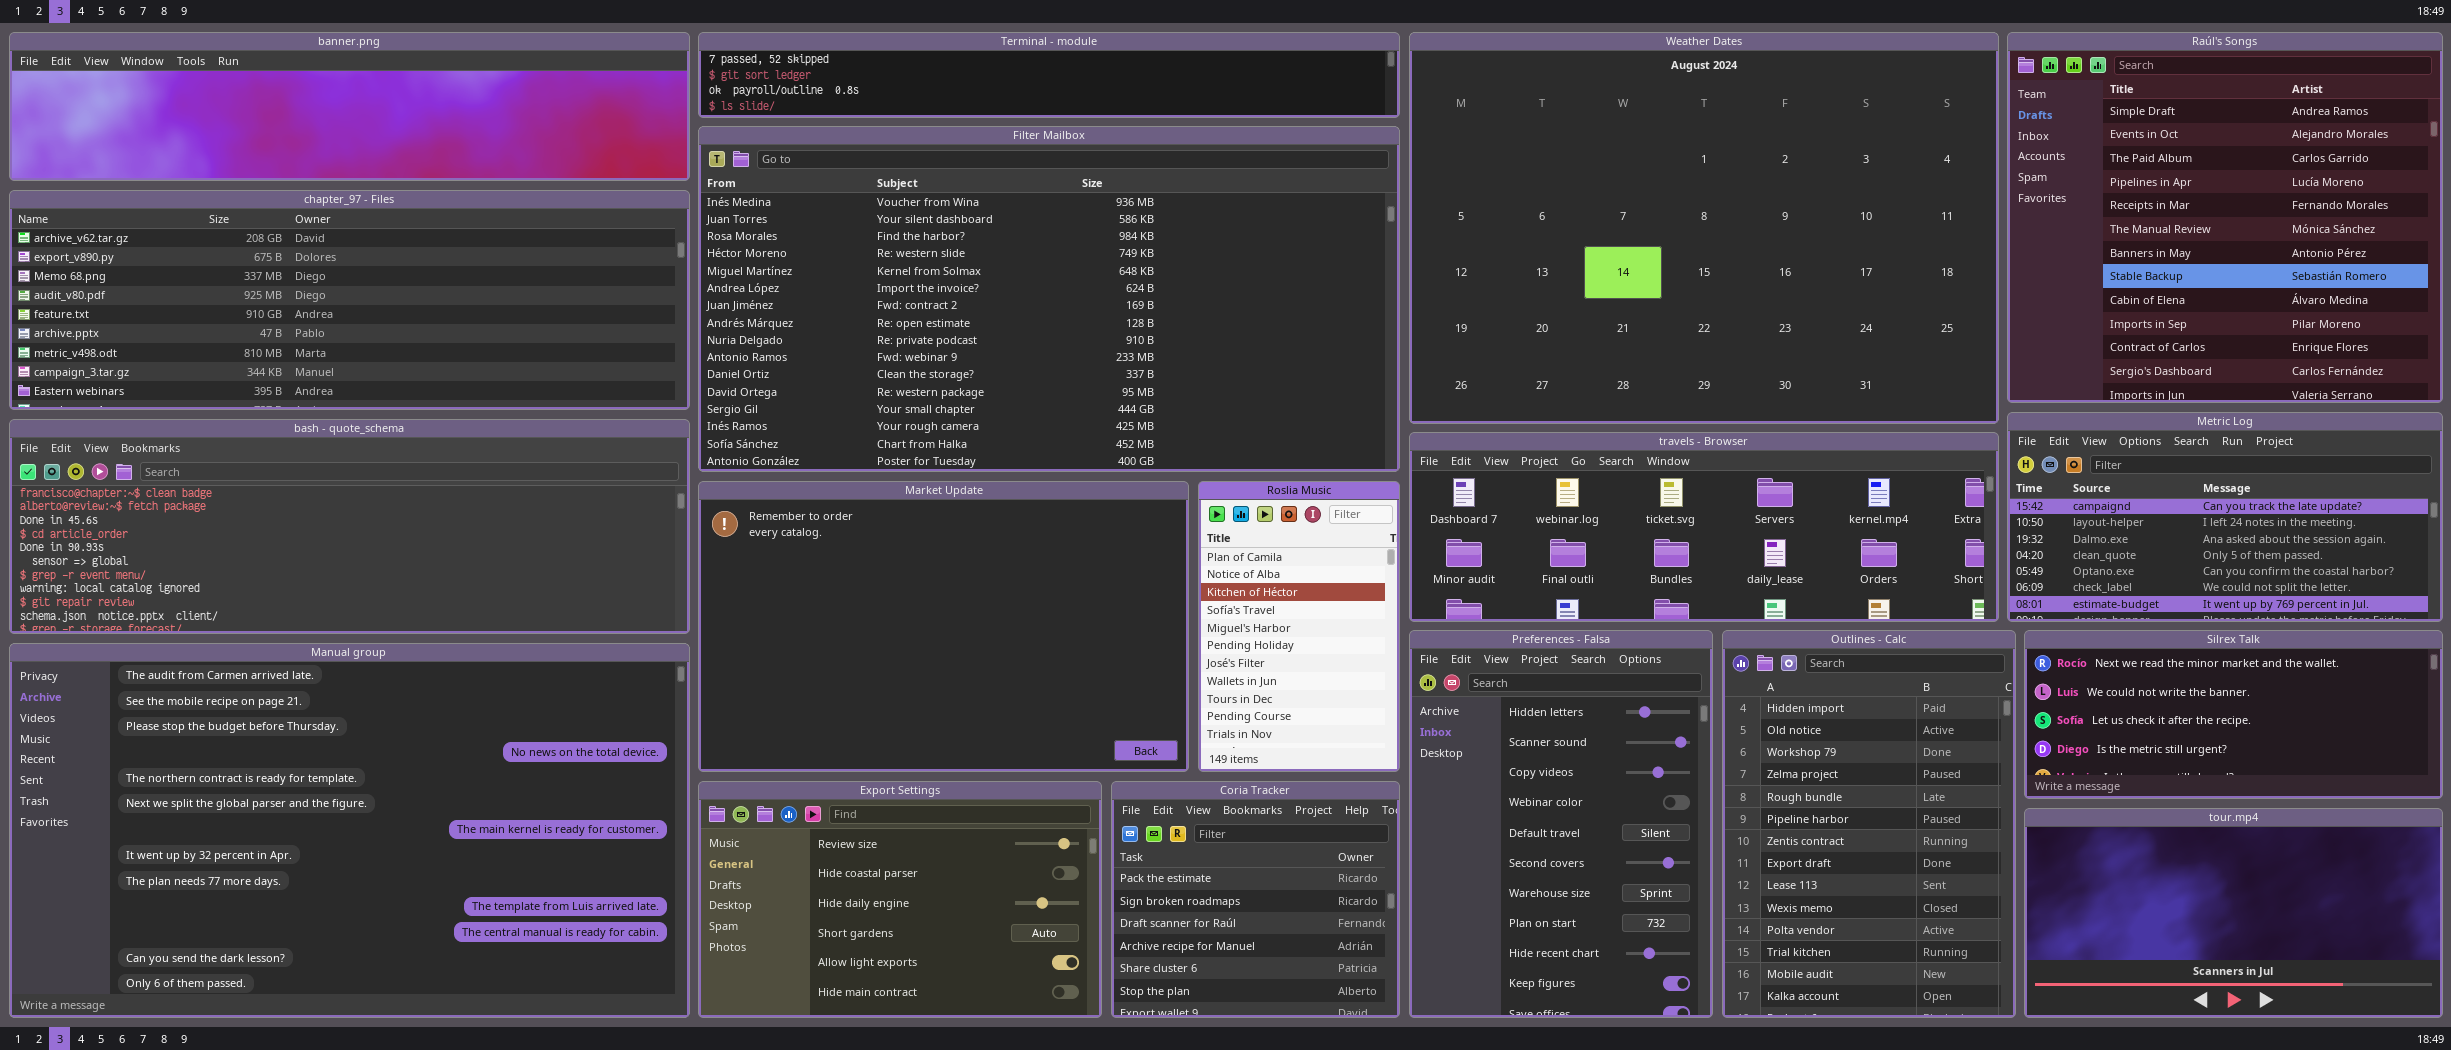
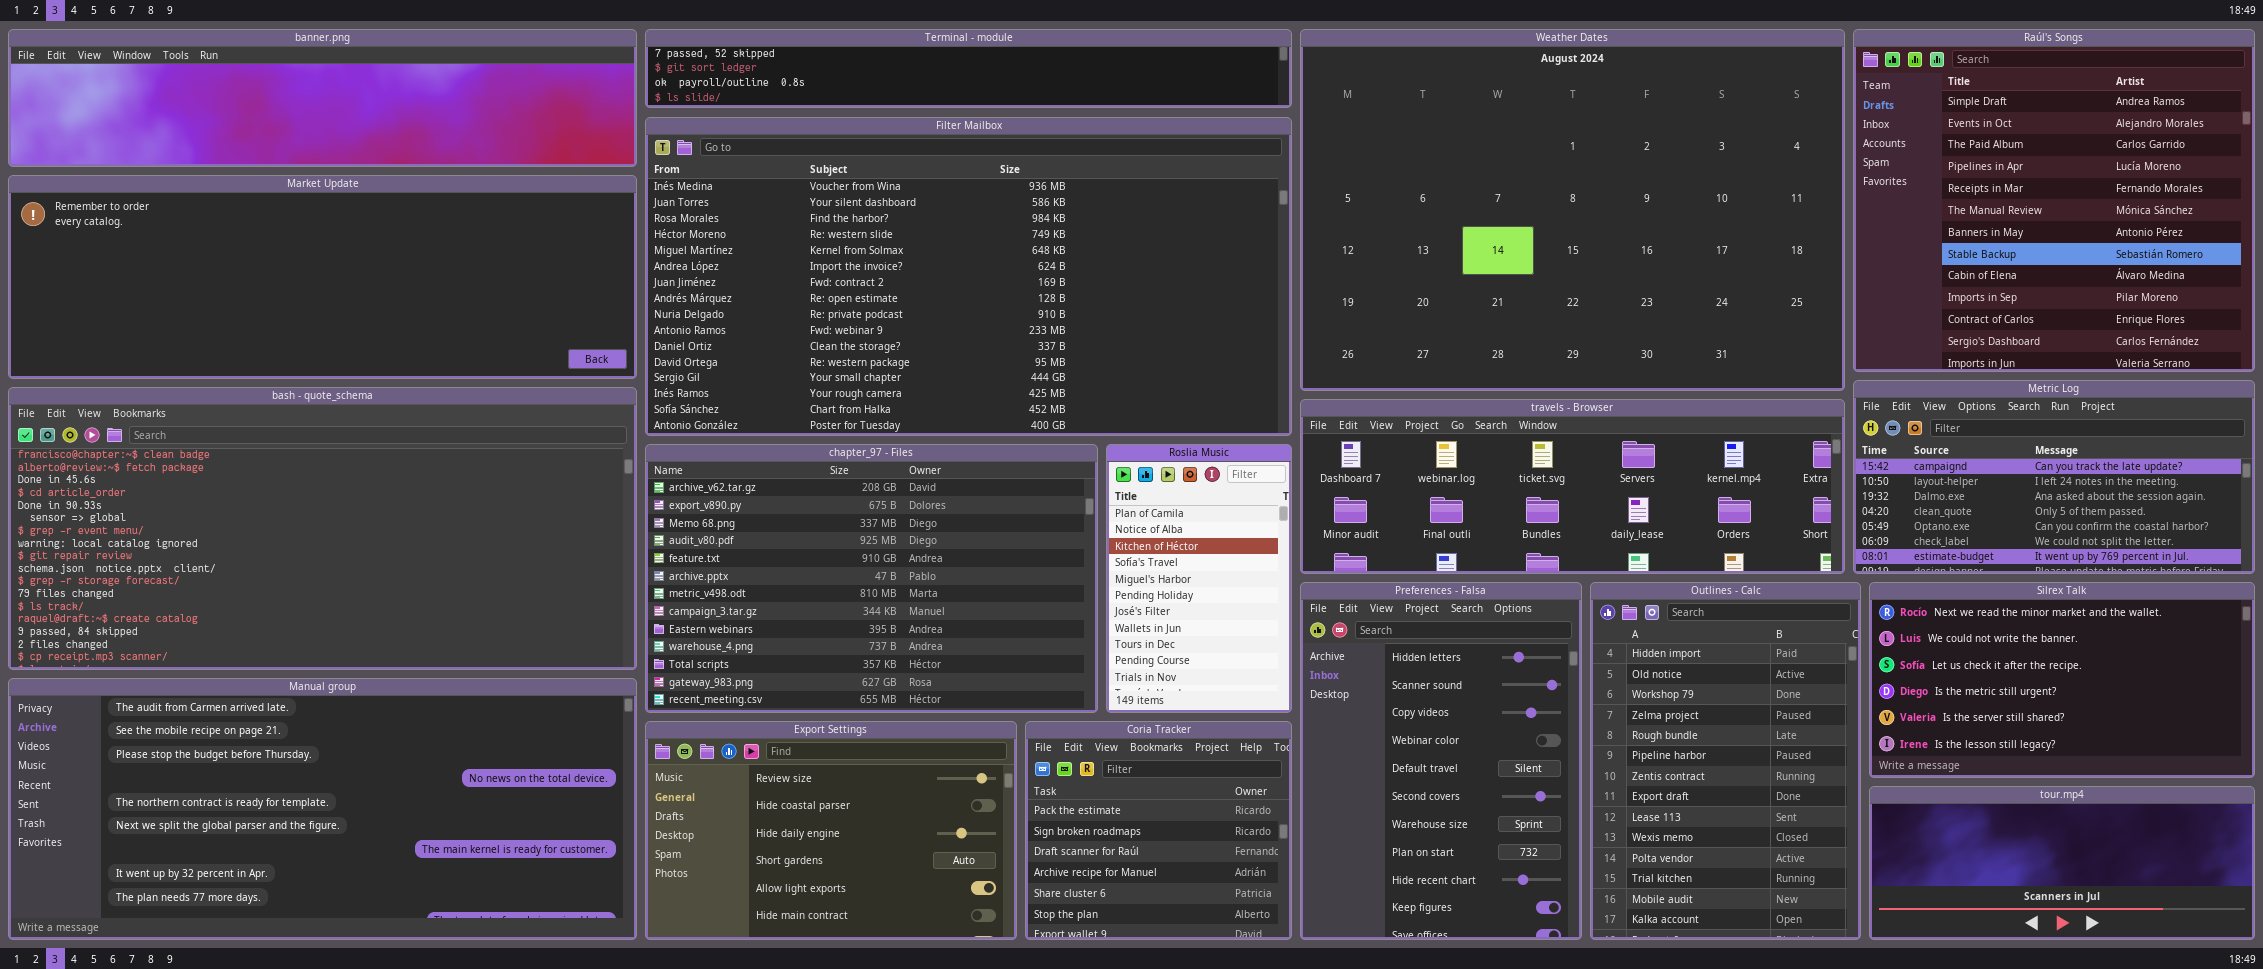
chapter_97 - Files: [9,190,690,410] -> [645,444,1098,713], moved, resized
bash - quote_schema: [9,419,690,634] -> [8,387,637,670], resized
Market Update: [698,481,1189,772] -> [8,175,637,379], moved, resized
Silrex Talk: [2024,630,2443,799] -> [1869,582,2255,778], resized
Manual group: [9,643,690,1018] -> [8,678,637,940], resized
tour.mp4: [2024,808,2443,1018] -> [1869,786,2255,940], resized

